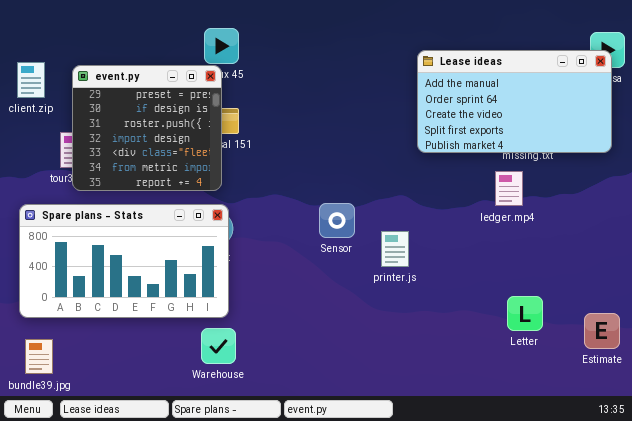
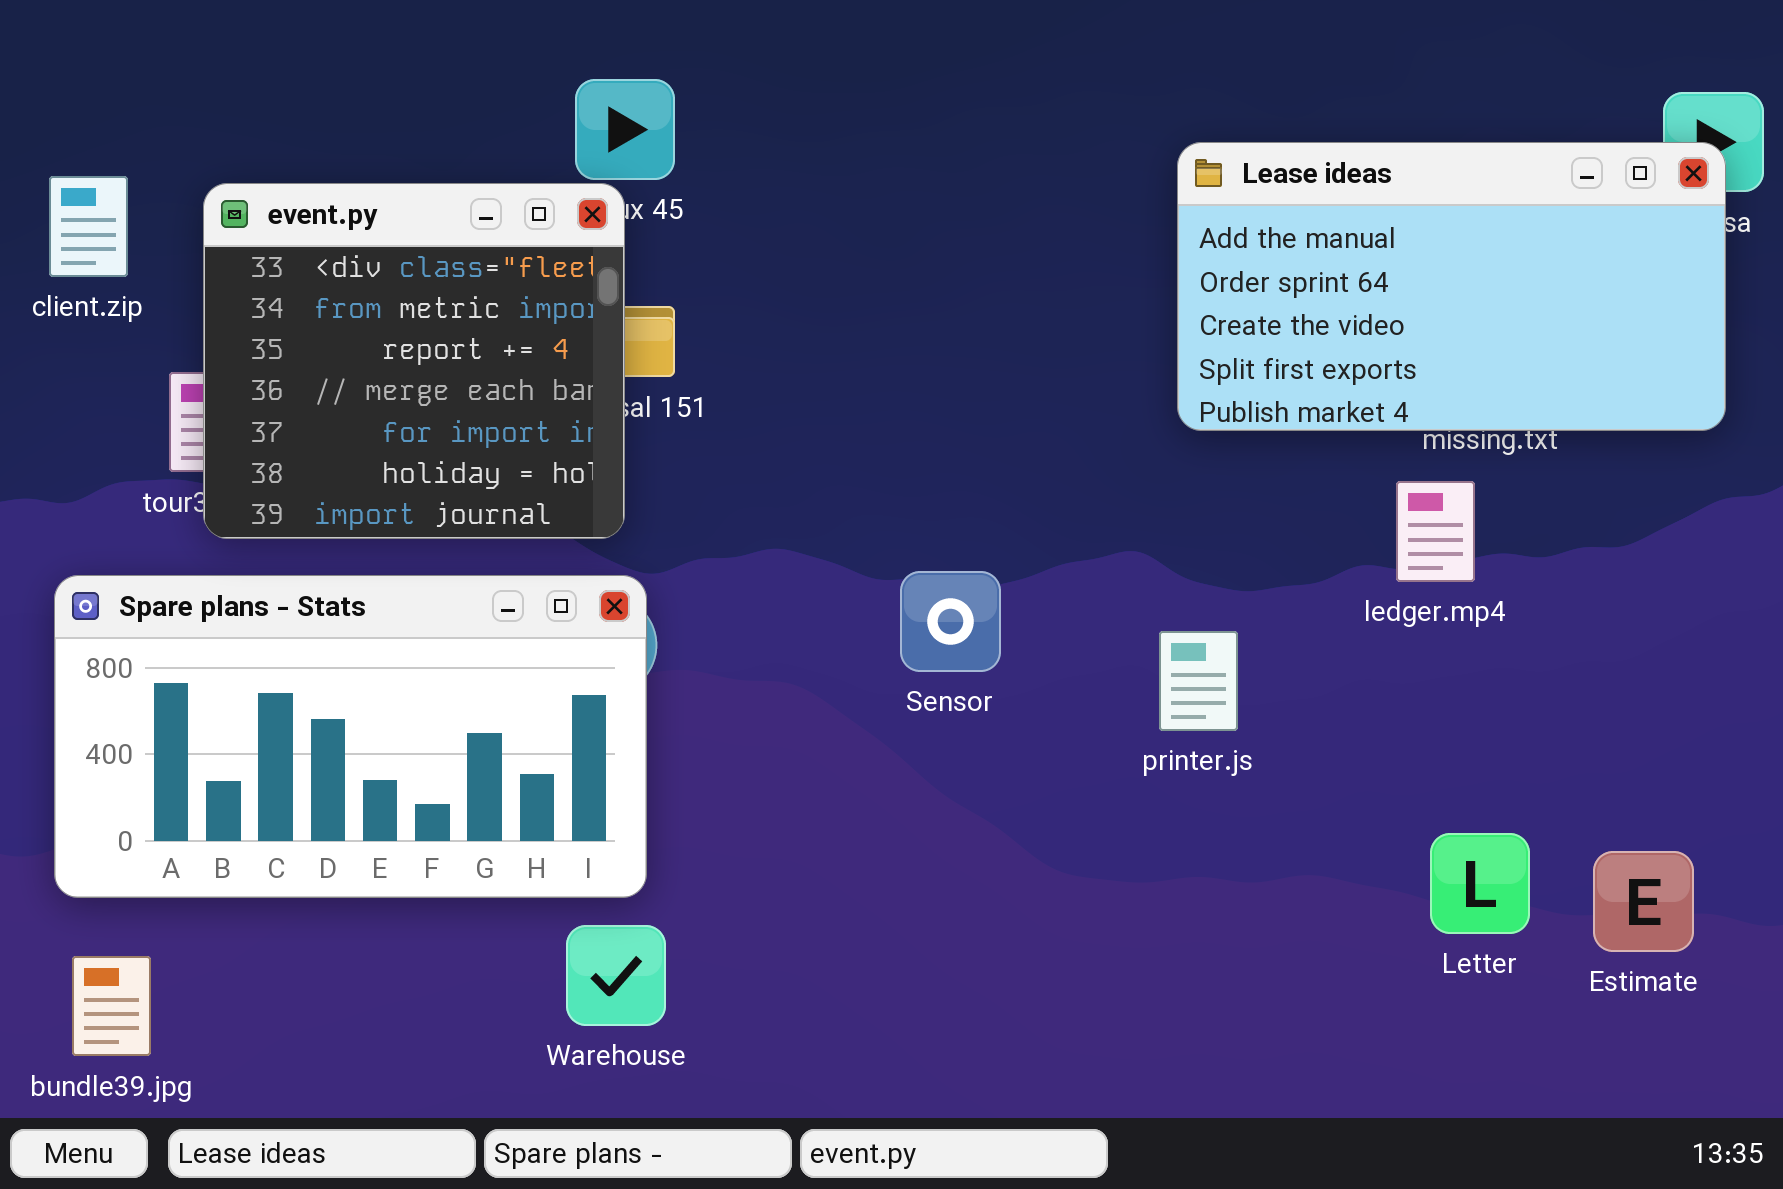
event.py: [72,65,222,191] -> [203,183,625,539], scrolled down 4 rows
printer.js: [381,231,409,267] -> [1159,631,1238,731], moved
Estimate: [584,313,620,349] -> [1593,851,1694,952], moved

